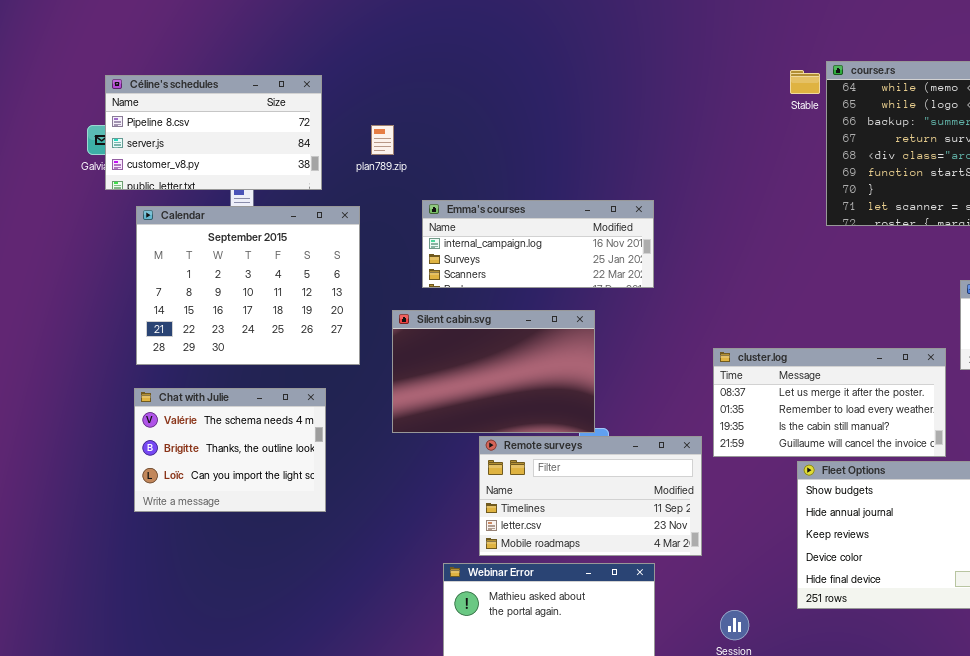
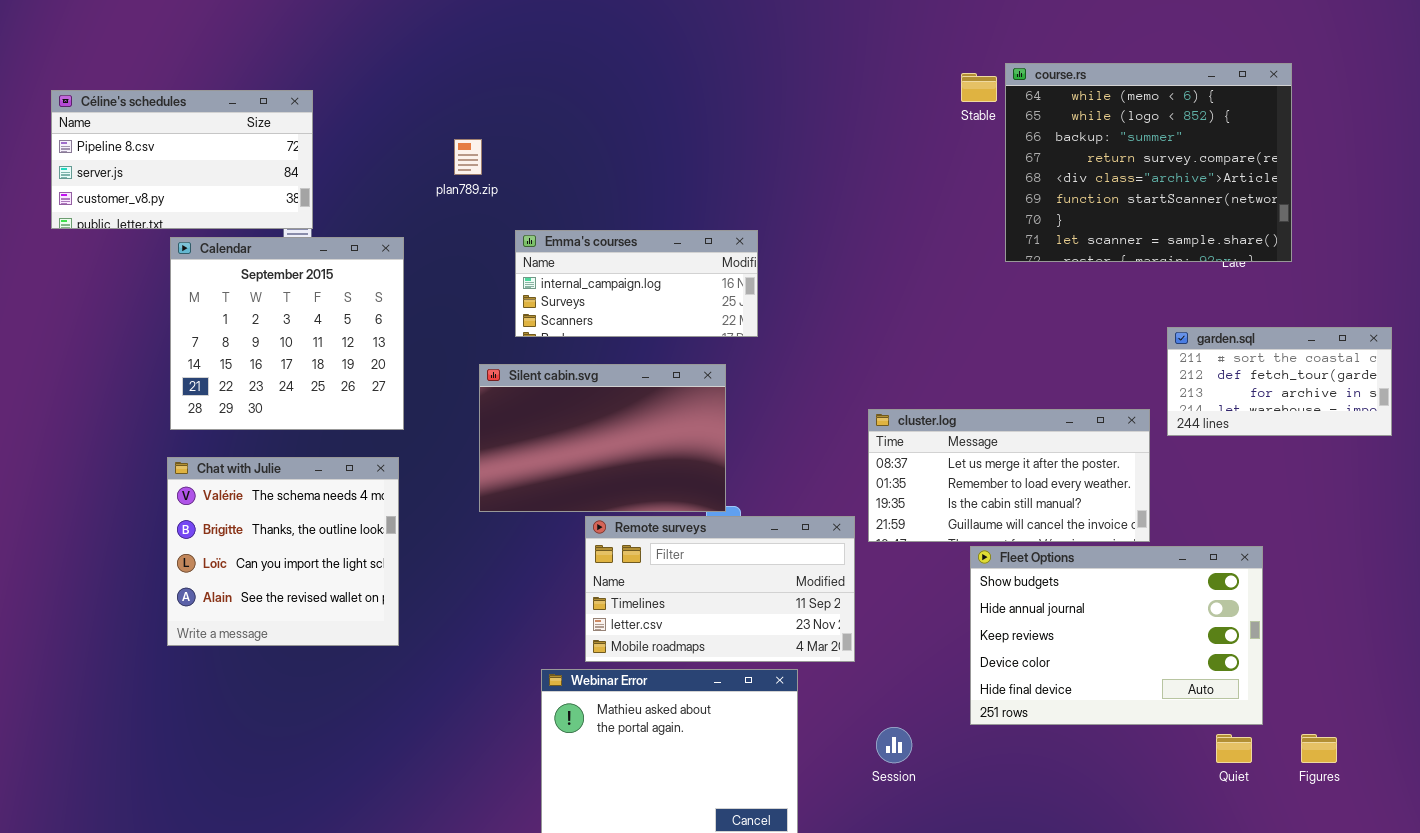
Céline's schedules: [105,75,322,190] -> [51,90,313,229], moved
Emma's courses: [422,200,654,288] -> [515,230,758,337], resized
Calendar: [136,206,360,365] -> [170,237,404,430], resized
Chat with Julie: [134,388,326,512] -> [167,457,399,646], resized

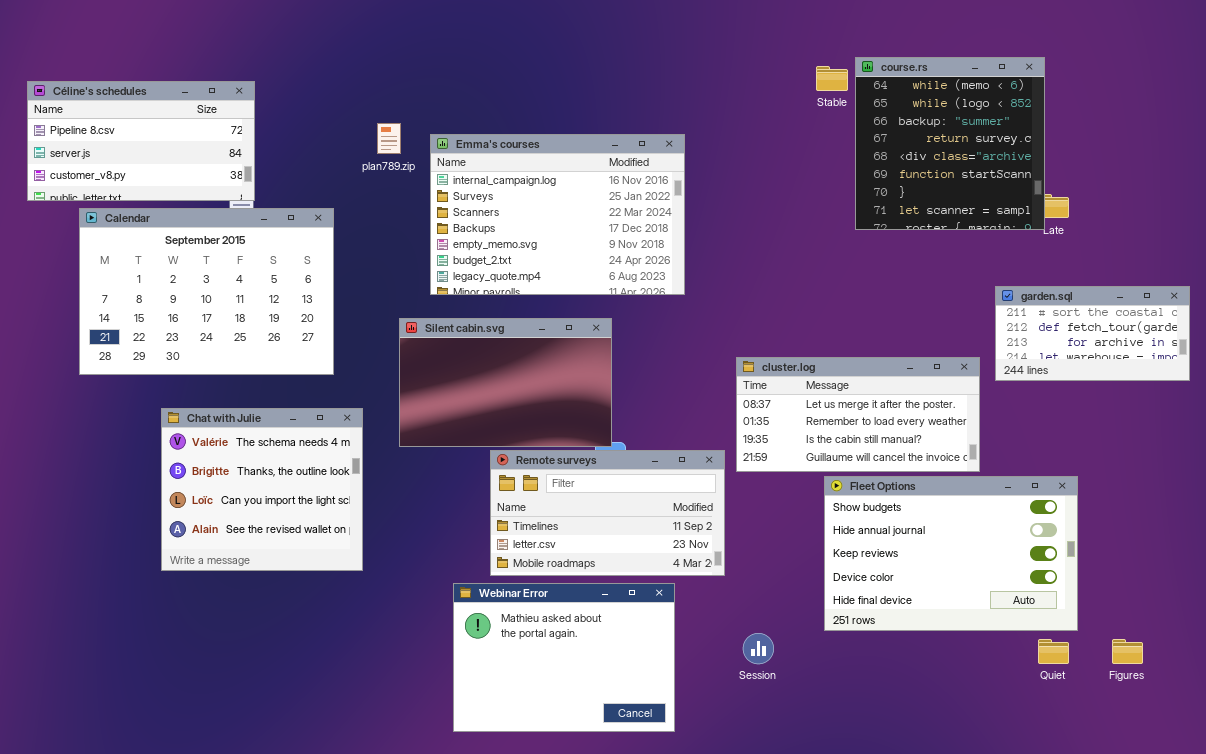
course.rs: [1005,63,1292,262] -> [855,57,1045,230], resized
Emma's courses: [515,230,758,337] -> [430,134,685,295], resized
Calendar: [170,237,404,430] -> [79,208,334,375], resized
Chat with Julie: [167,457,399,646] -> [161,408,363,571], moved

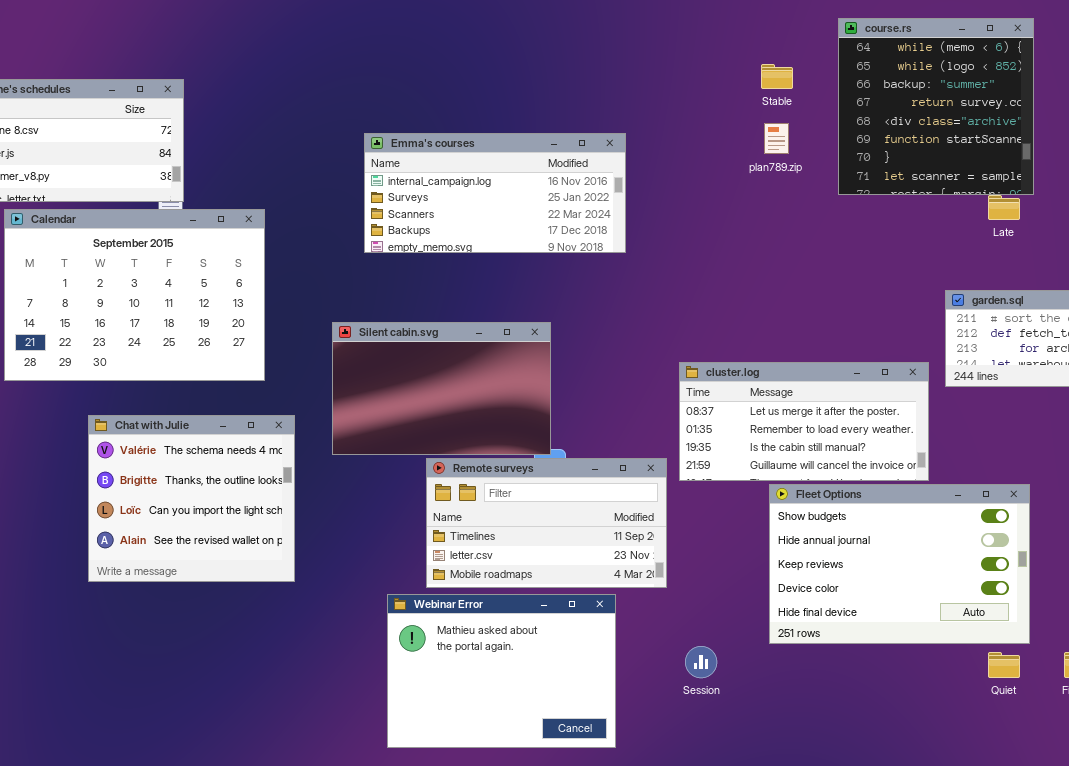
course.rs: [855,57,1045,230] -> [838,18,1034,195], moved
plan789.zip: [377,123,401,154] -> [764,123,789,154], moved
Emma's courses: [430,134,685,295] -> [364,133,626,253], resized

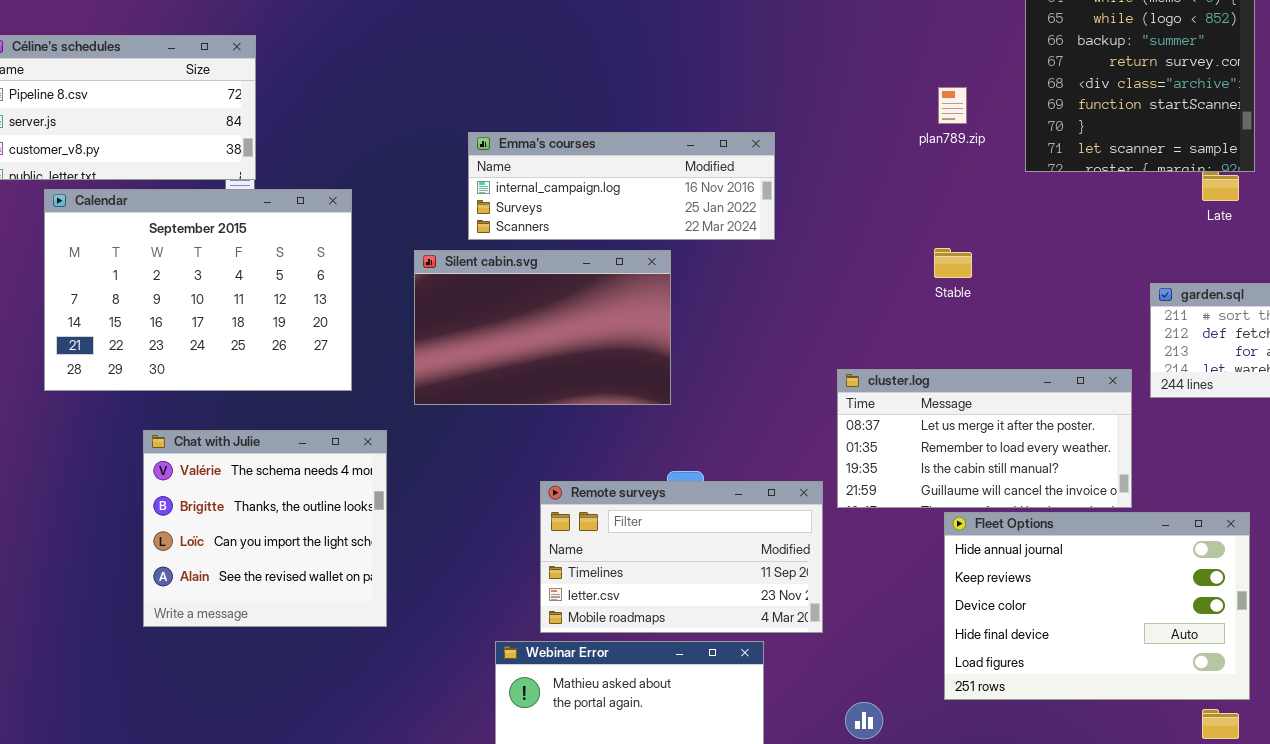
Stable: [761,64,793,89] -> [934,248,972,278], moved
Emma's courses: [364,133,626,253] -> [468,132,775,240], resized
Silent cabin.svg: [332,322,551,455] -> [414,250,671,405], moved
Fleet Options: [769,484,1030,644] -> [944,512,1250,700], scrolled down 1 row

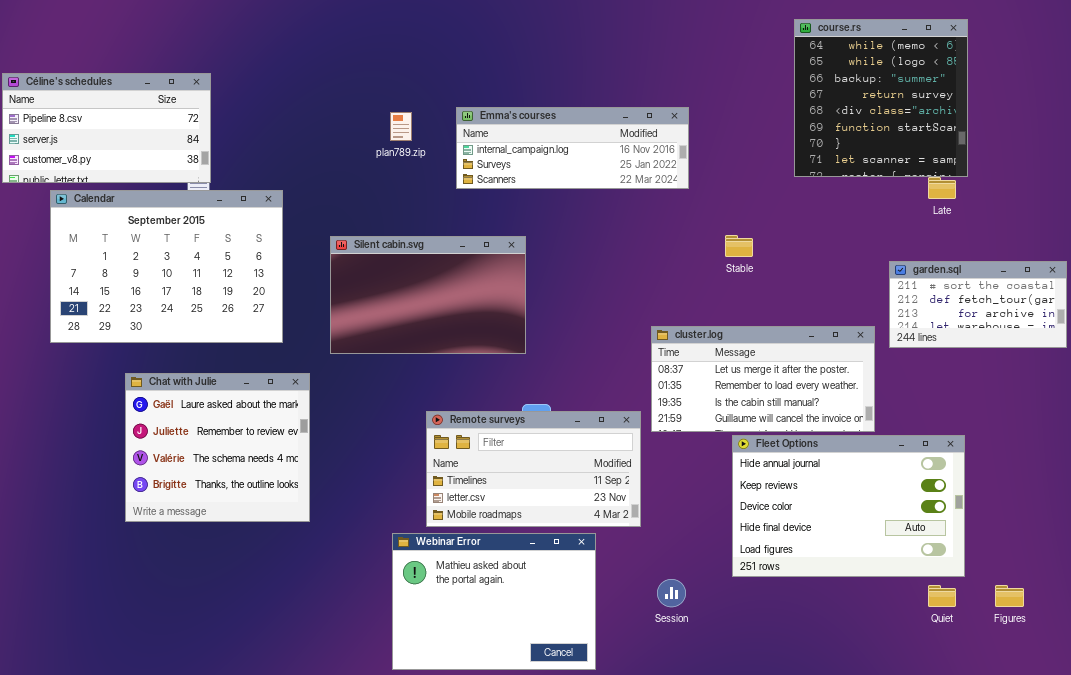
plan789.zip: [938,87,967,124] -> [390,112,412,141], moved
Emma's courses: [468,132,775,240] -> [456,107,689,189], moved
Chat with Julie: [143,430,387,627] -> [125,373,310,522], scrolled up 2 rows

